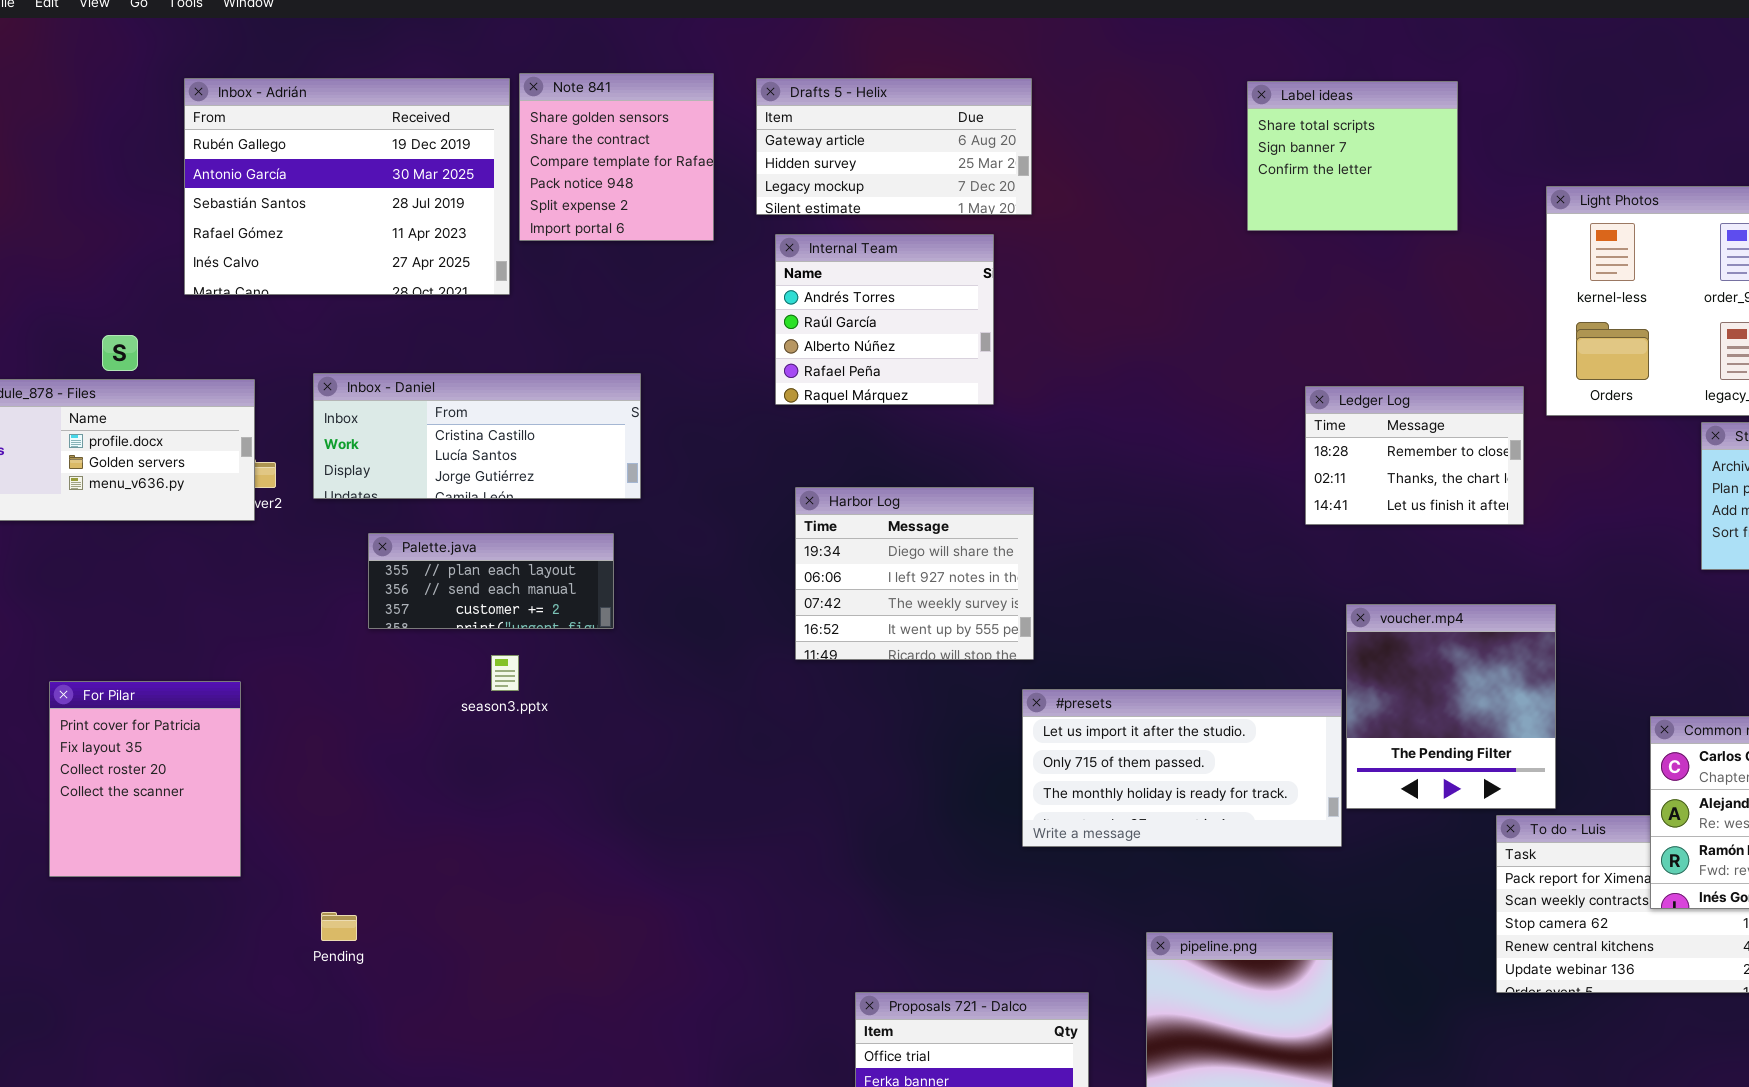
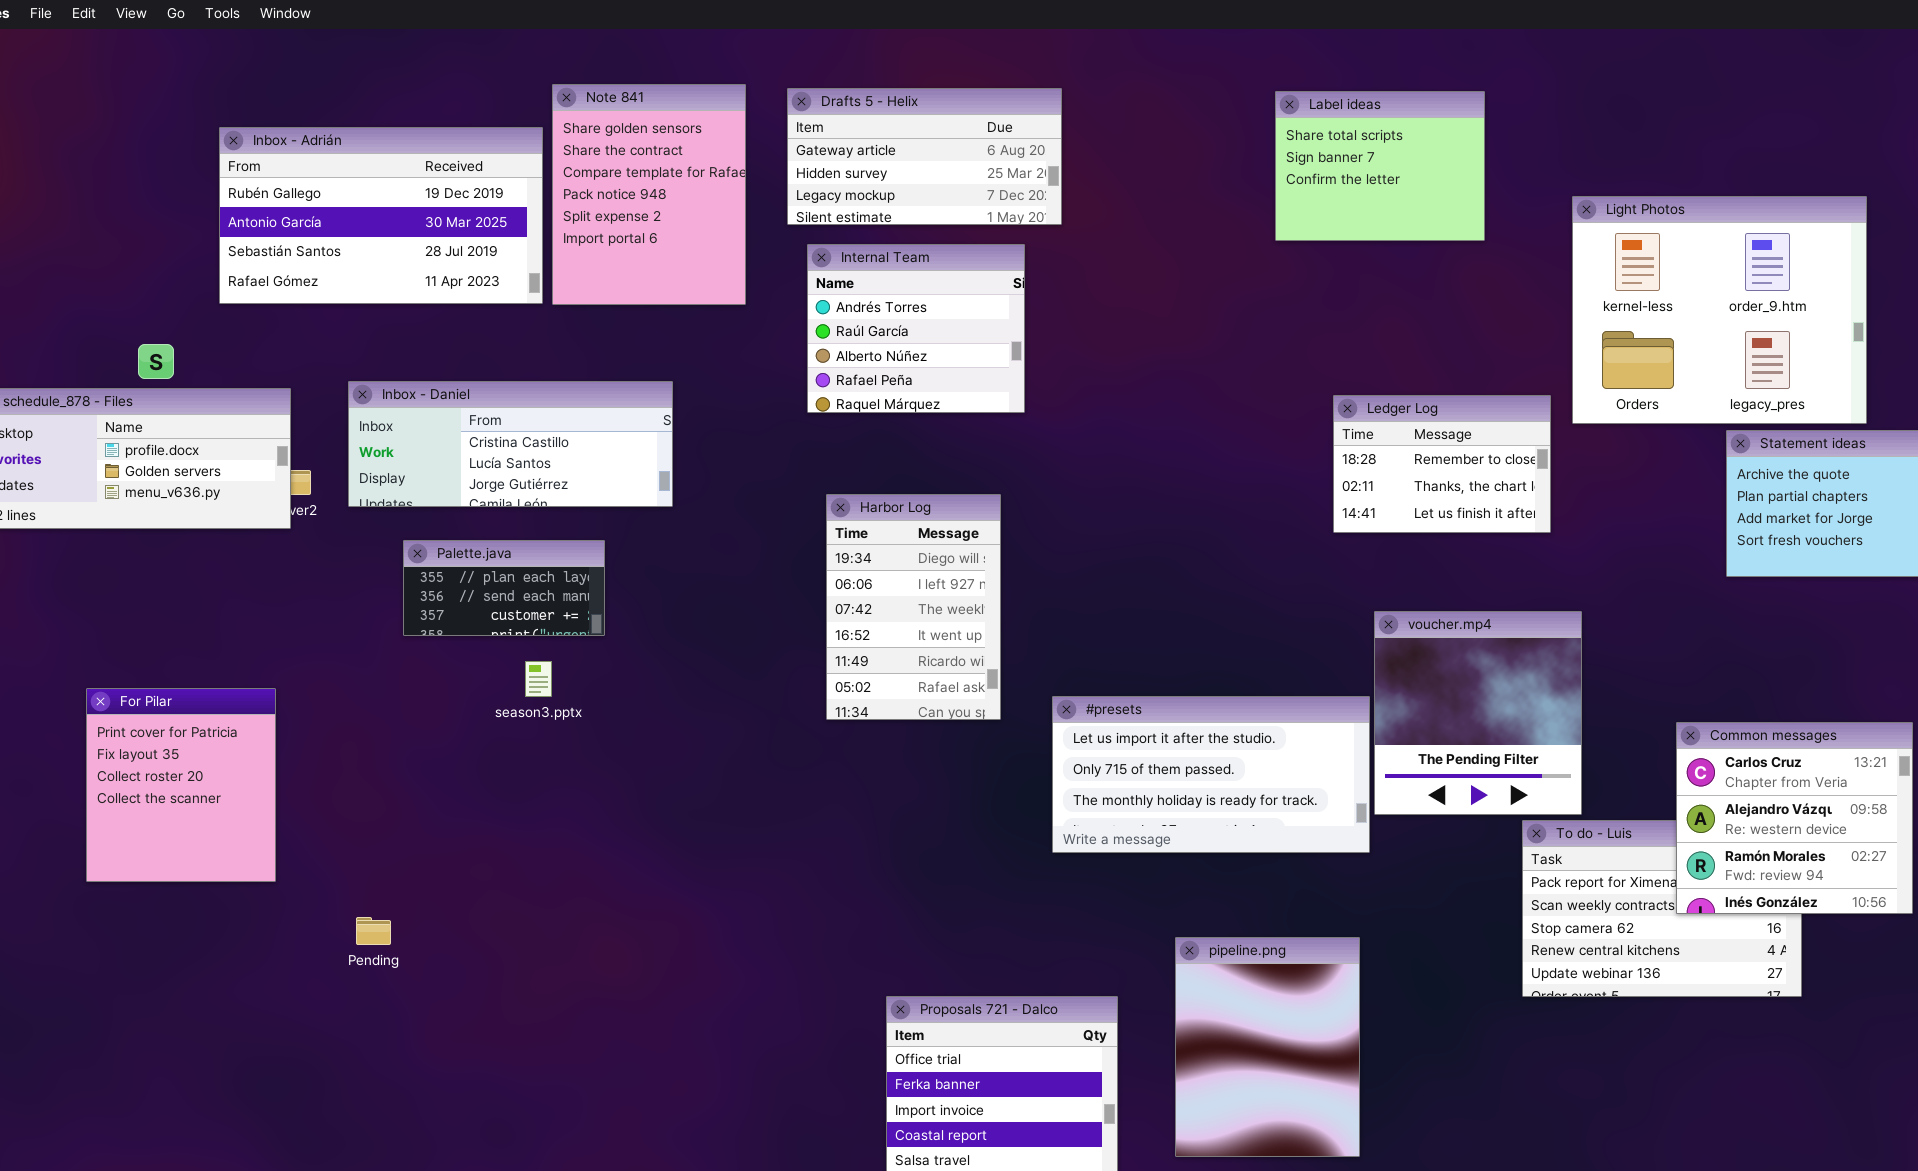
Note 841: [519,73,714,241] -> [552,84,746,305], resized
Inbox - Adrián: [184,78,510,295] -> [219,127,543,304], resized
Harbor Log: [795,487,1034,660] -> [826,494,1001,720], resized
Palette.java: [368,533,614,629] -> [403,540,605,636], resized

